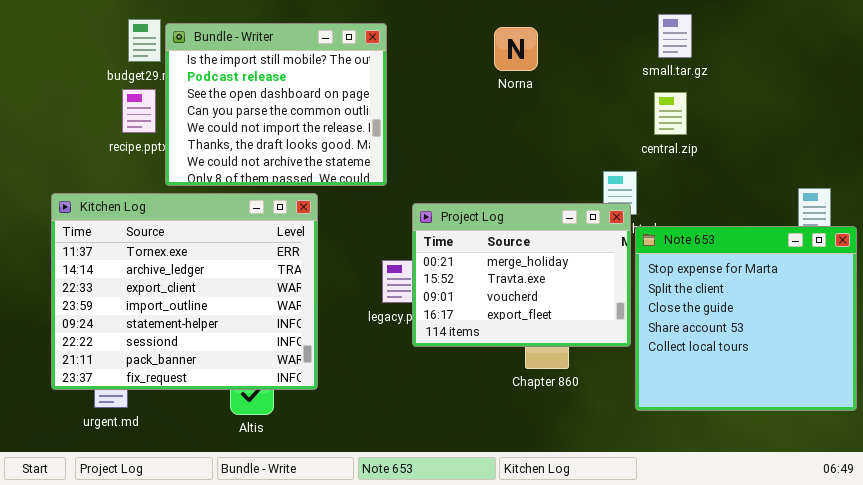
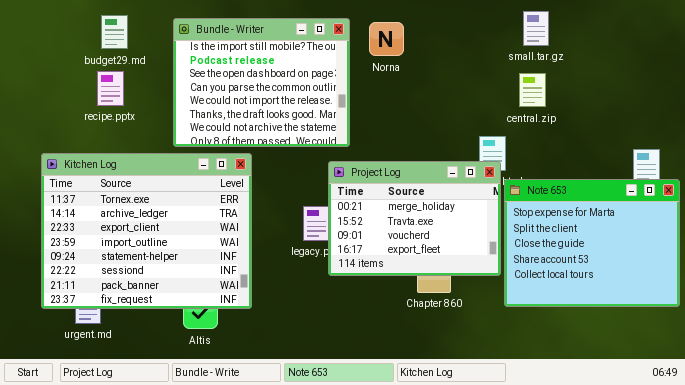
Bundle - Writer: [165,23,387,186] -> [173,18,350,147], moved
Norna: [494,27,538,71] -> [369,22,404,56], moved
Note 653: [635,226,857,411] -> [504,179,680,307], resized

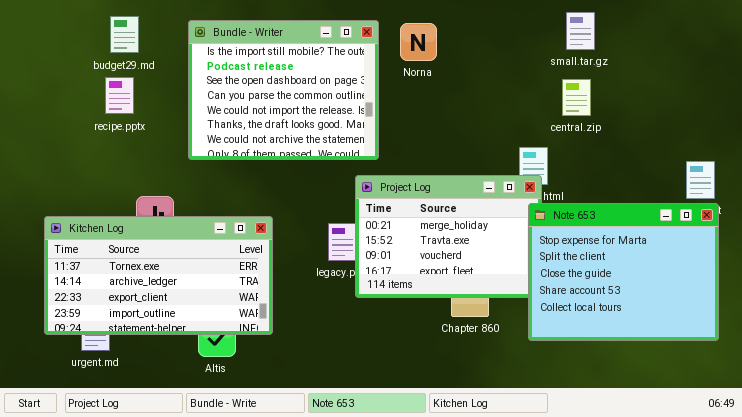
Kitchen Log: [41,153,252,309] -> [44,216,273,335], resized
Note 653: [504,179,680,307] -> [528,203,719,341], moved

